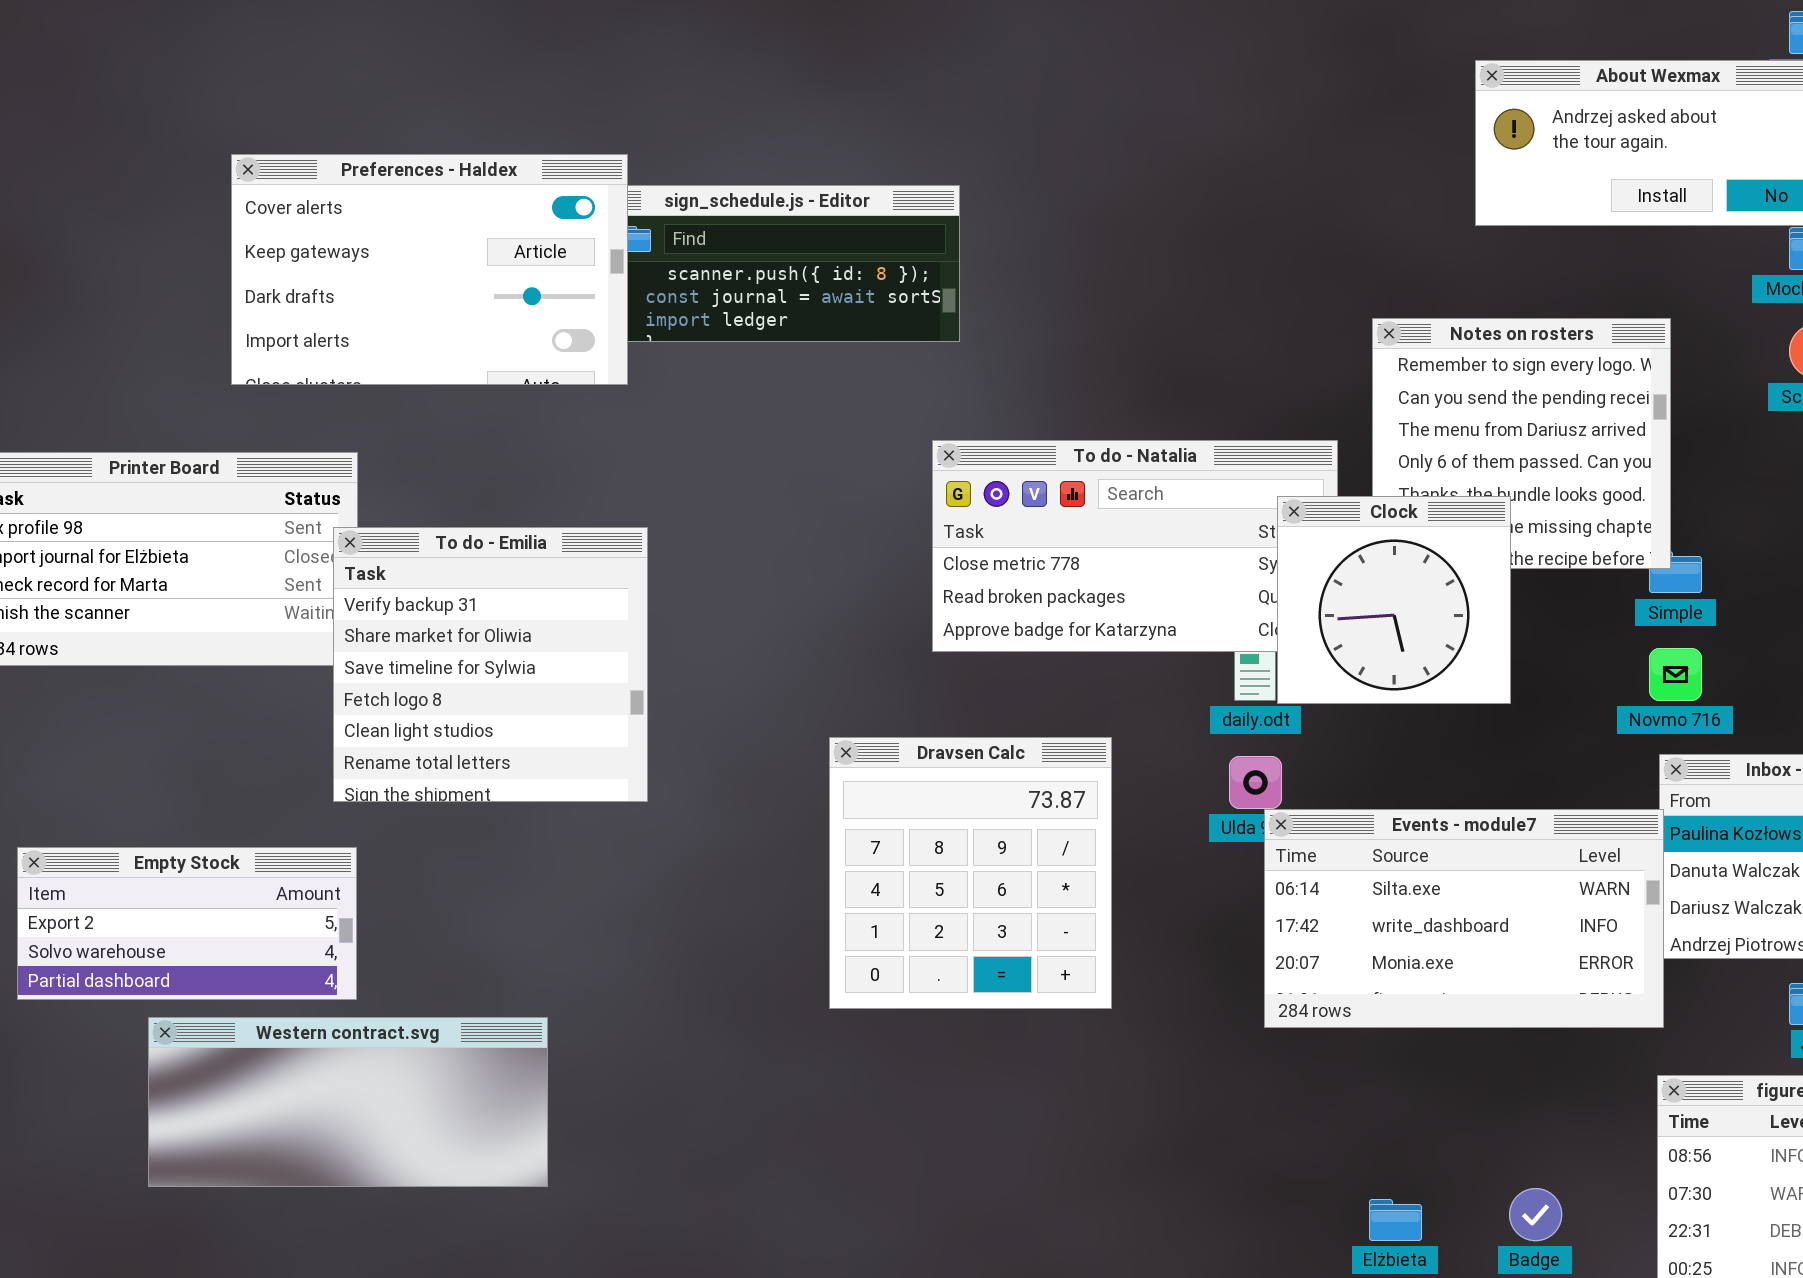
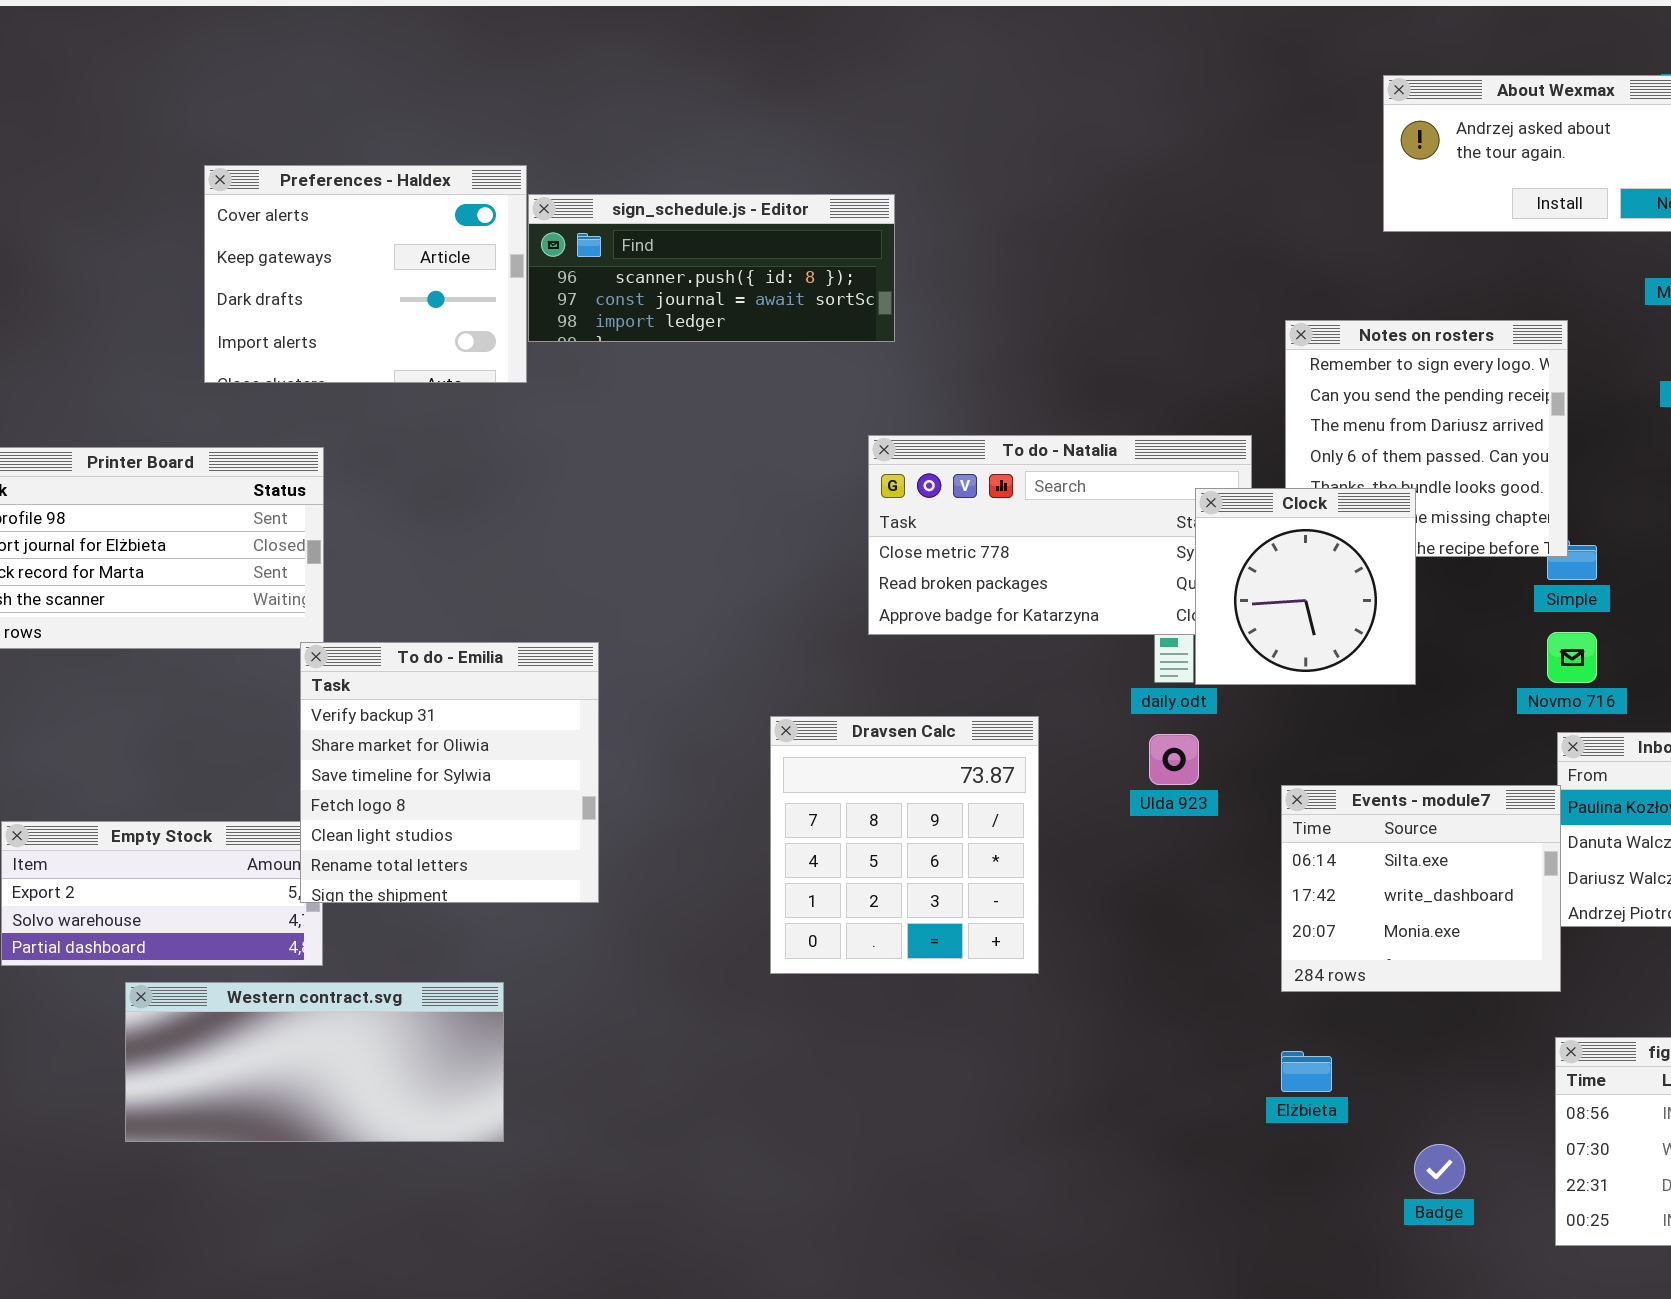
Preferences - Haldex: [231,154,628,385] -> [204,165,527,383], resized
To do - Emilia: [333,527,648,802] -> [300,642,599,903], moved
Events - module7: [1264,809,1664,1028] -> [1281,785,1561,992], resized
Elżbieta: [1369,1199,1422,1241] -> [1281,1051,1332,1092], moved

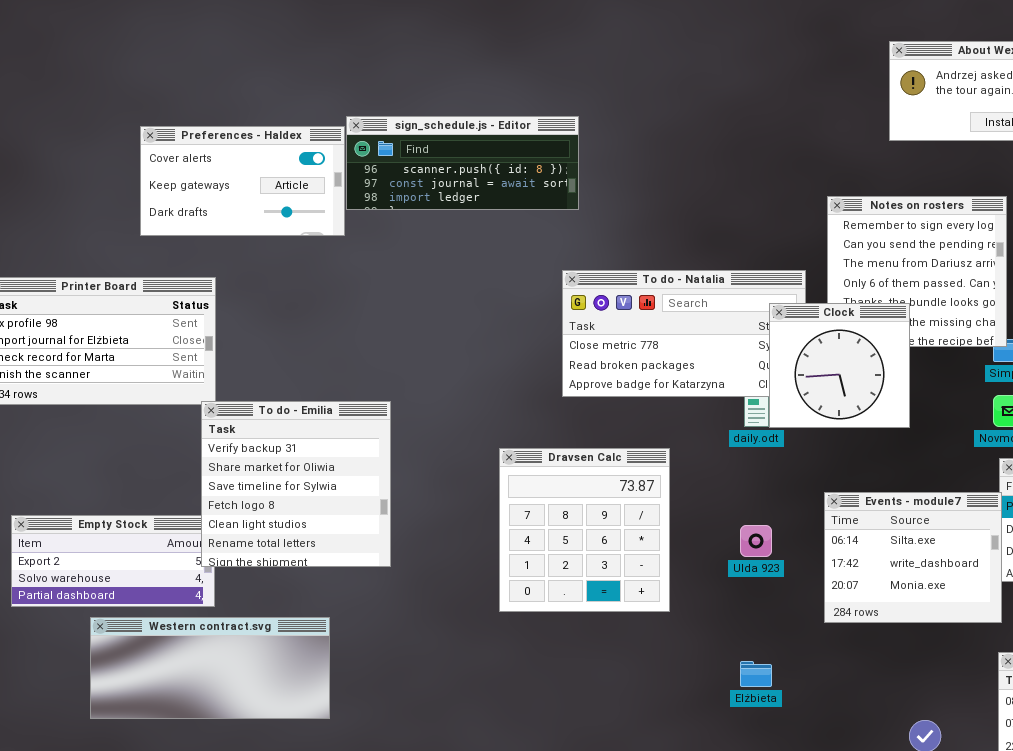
Preferences - Haldex: [204,165,527,383] -> [140,126,345,236], resized
Ulda 923: [1149,734,1199,785] -> [740,525,772,557], moved
Elżbieta: [1281,1051,1332,1092] -> [740,661,772,687], moved

